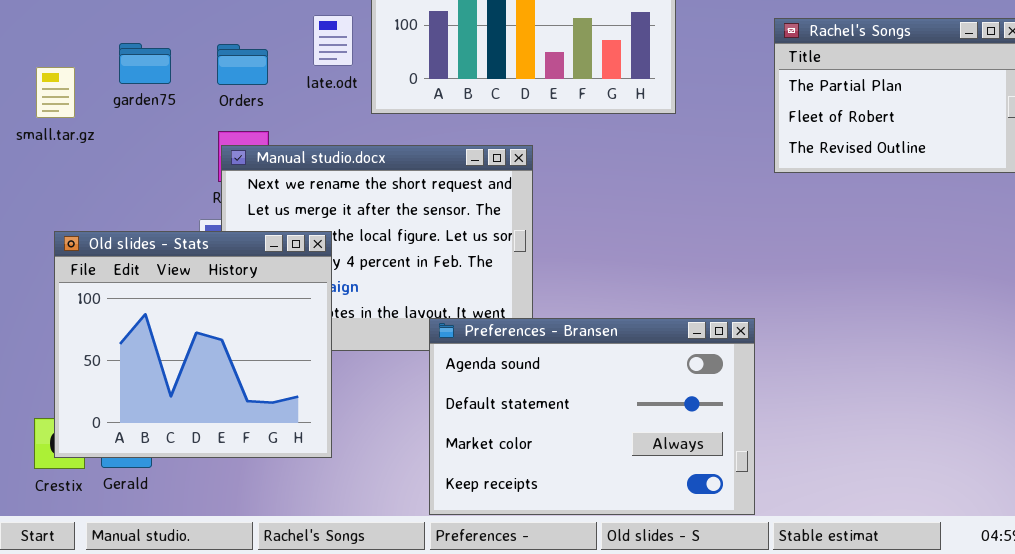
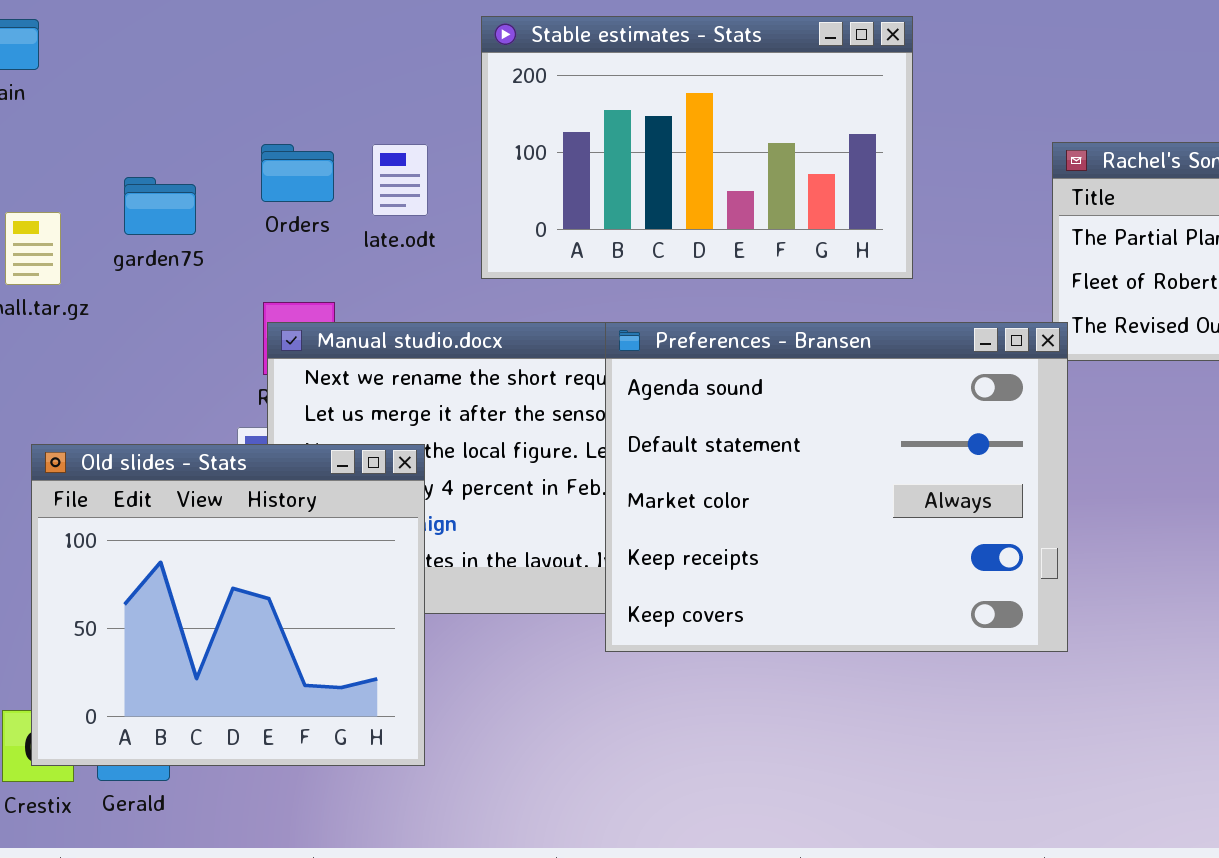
late.odt: [313,15,353,66] -> [372,144,428,216], moved
Orders: [217,44,268,85] -> [261,144,334,202], moved
Preferences - Bransen: [429,318,755,515] -> [605,322,1068,652], moved, resized

